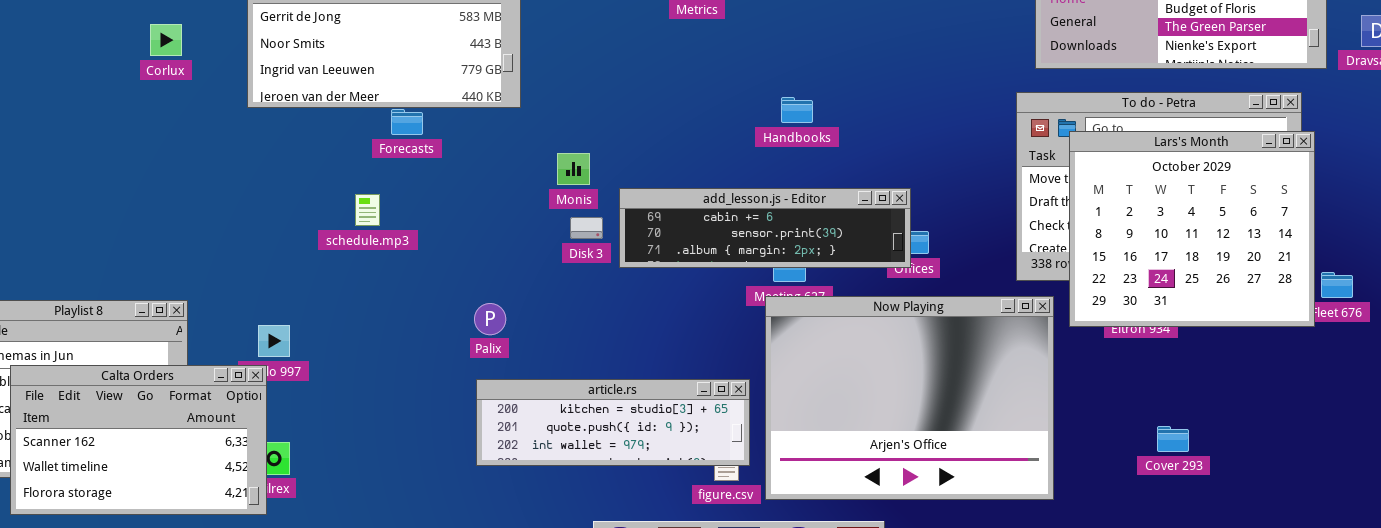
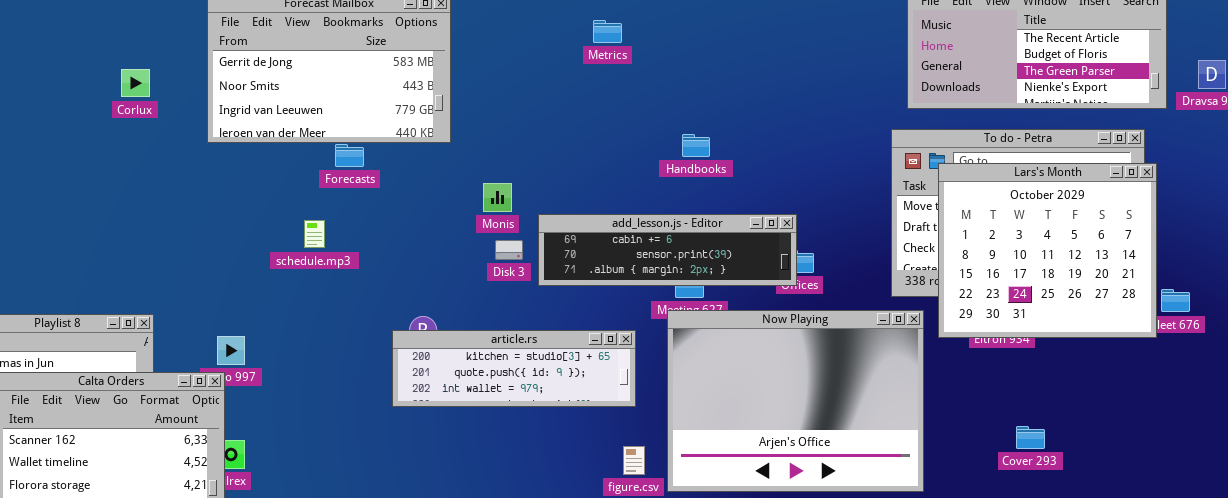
article.rs: [476,379,750,466] -> [392,330,636,407], moved

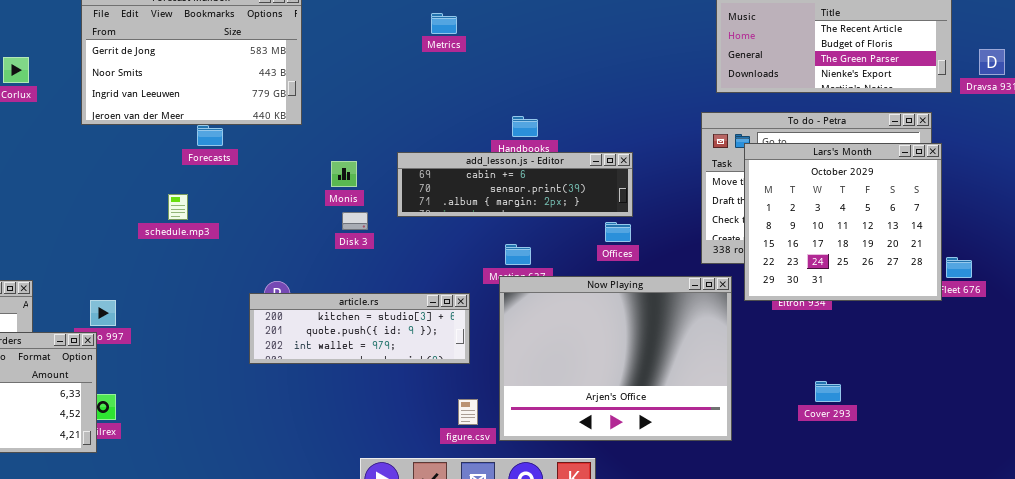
add_lesson.js - Editor: [538,214,797,286] -> [397,152,633,217], moved

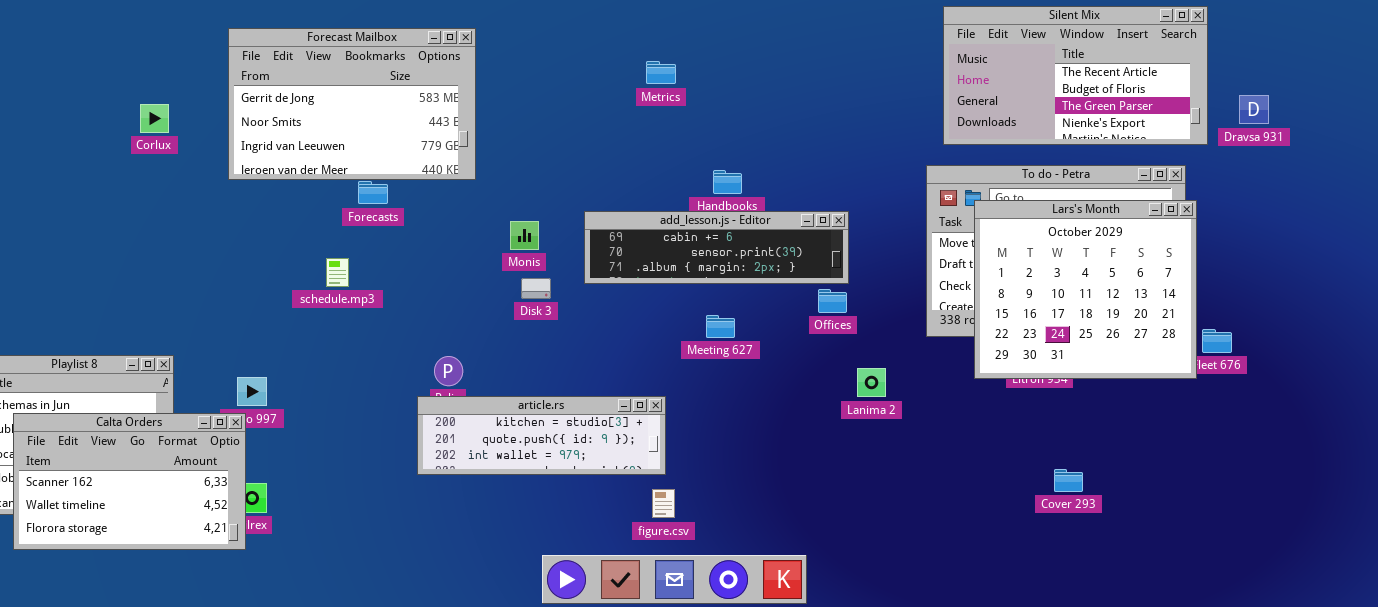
Metrics: [431,13,457,34] -> [646,61,676,84], moved
Now Playing: [499,276,732,441] -> none, closed
article.rs: [249,293,470,364] -> [417,396,666,475], moved

